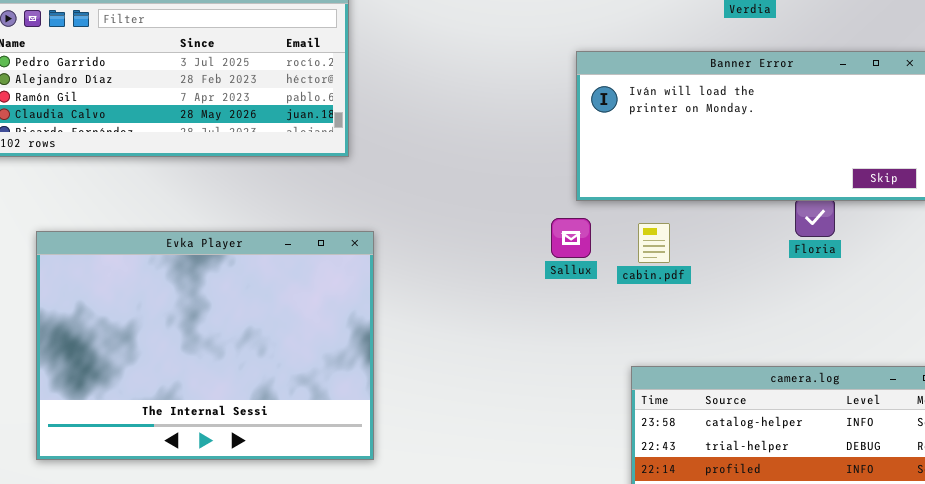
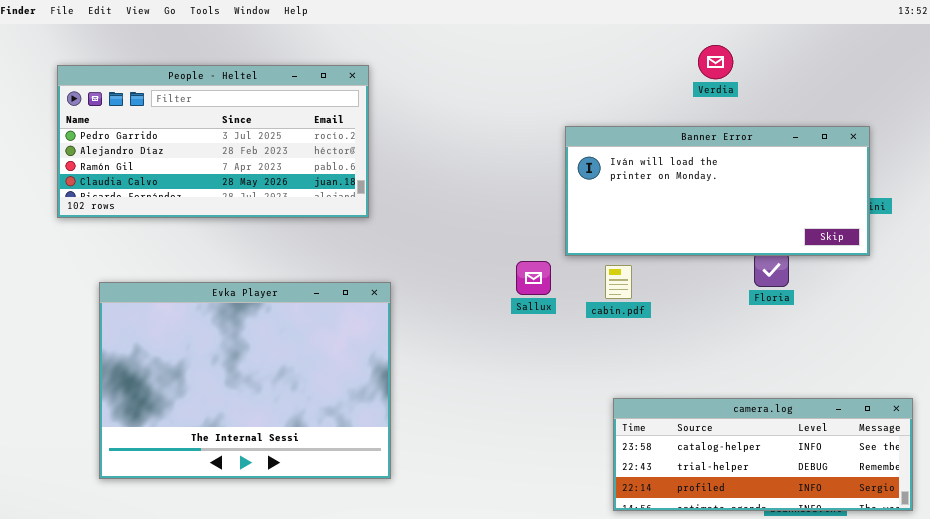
Sallux: [551,218,591,258] -> [516,261,551,295], moved
cabin.pdf: [638,223,670,263] -> [605,265,632,299], moved

